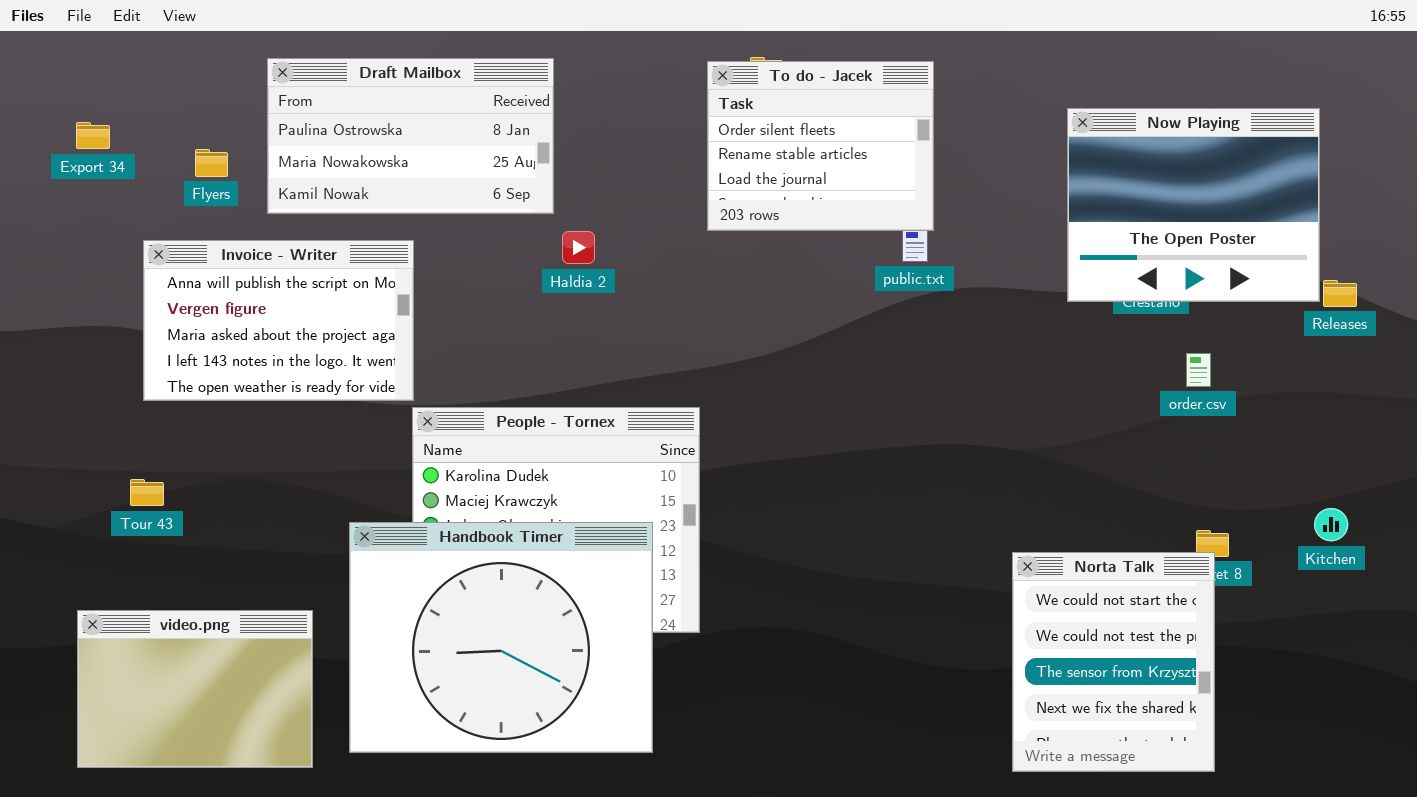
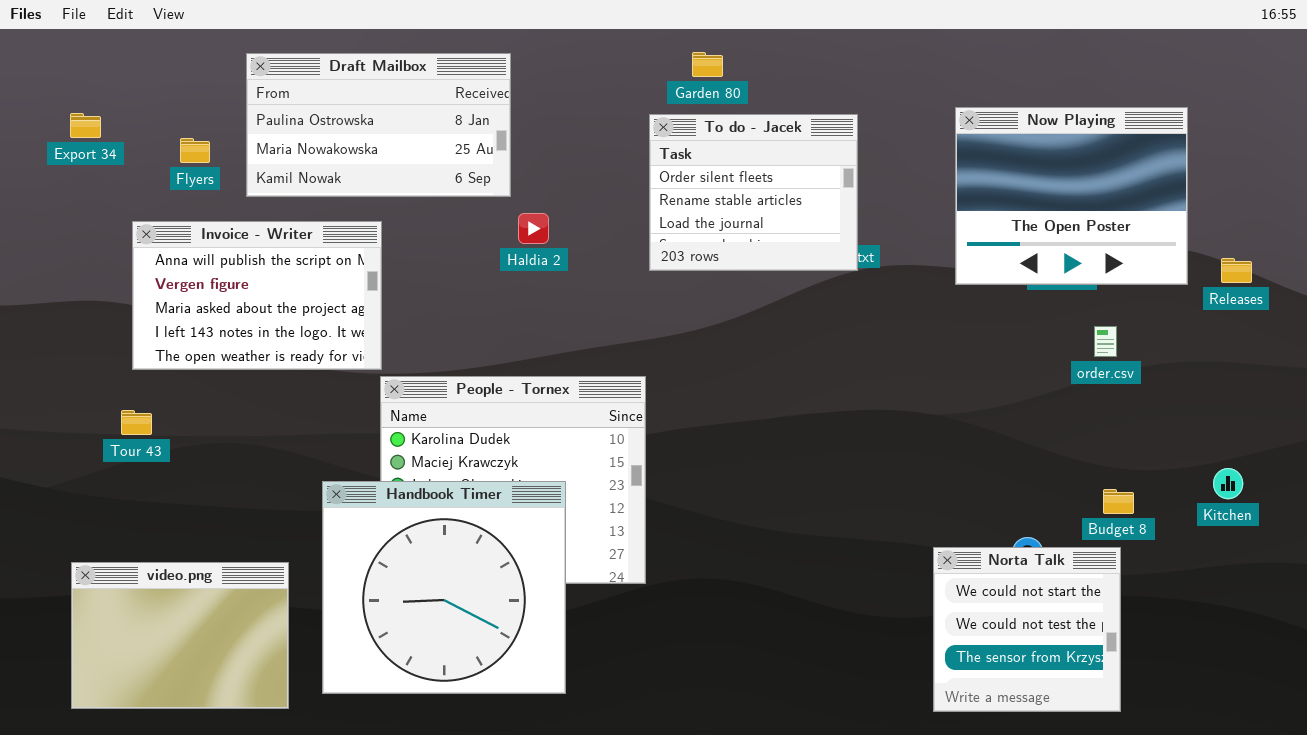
To do - Jacek: [707,61,934,231] -> [649,114,858,271], moved
Now Playing: [1067,108,1320,302] -> [955,107,1188,285], moved
Tour 43: [130,479,164,506] -> [121,410,152,435], moved
Handbook Timer: [349,522,653,753] -> [322,481,566,694], resized
Norta Talk: [1012,552,1215,772] -> [933,547,1121,712], resized

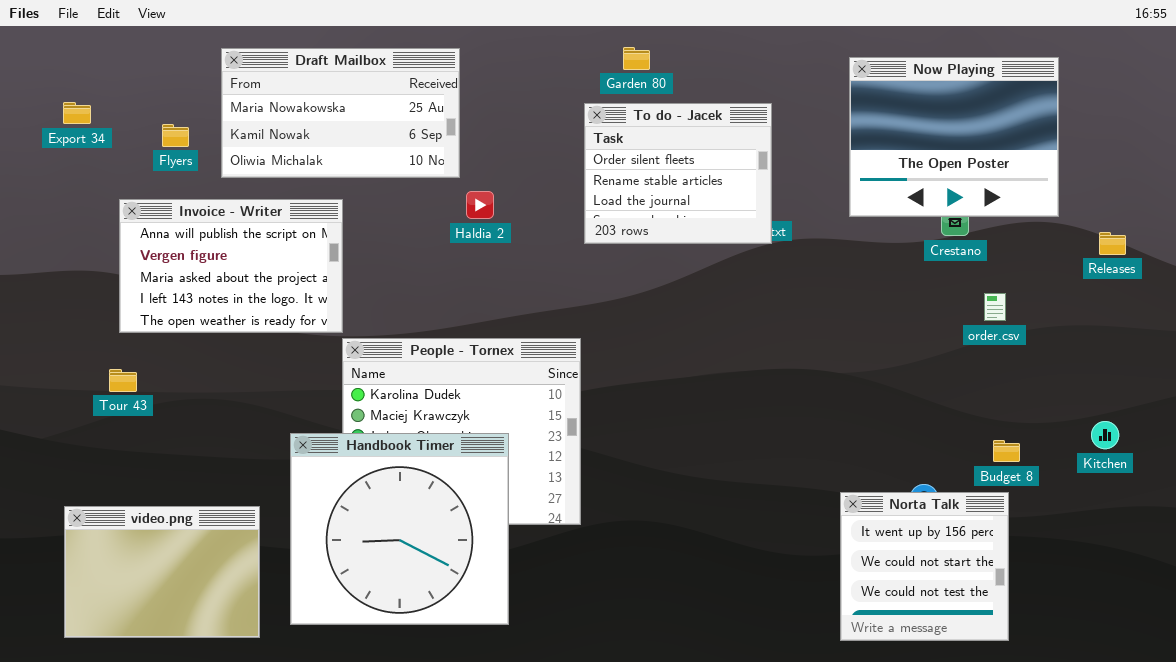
Draft Mailbox: [246,53,511,197] -> [221,48,460,178], scrolled down 1 row
Now Playing: [955,107,1188,285] -> [849,57,1059,217], moved
Norta Talk: [933,547,1121,712] -> [840,492,1009,641], scrolled up 1 row

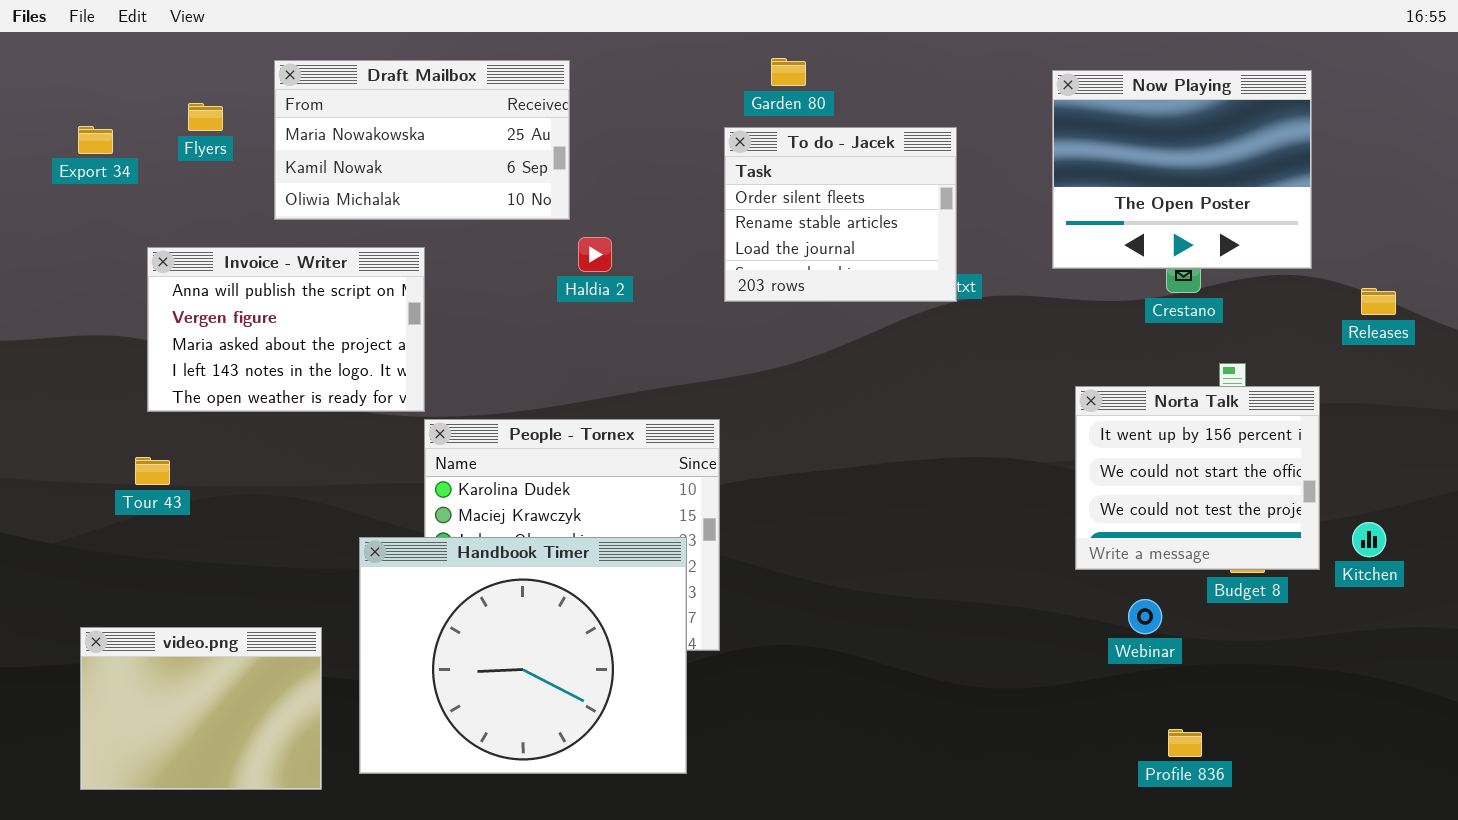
Flyers: [162,124,189,147] -> [188,103,223,131], moved
Handbook Timer: [290,433,509,625] -> [359,537,687,774], resized
Norta Talk: [840,492,1009,641] -> [1075,386,1320,570], moved, resized

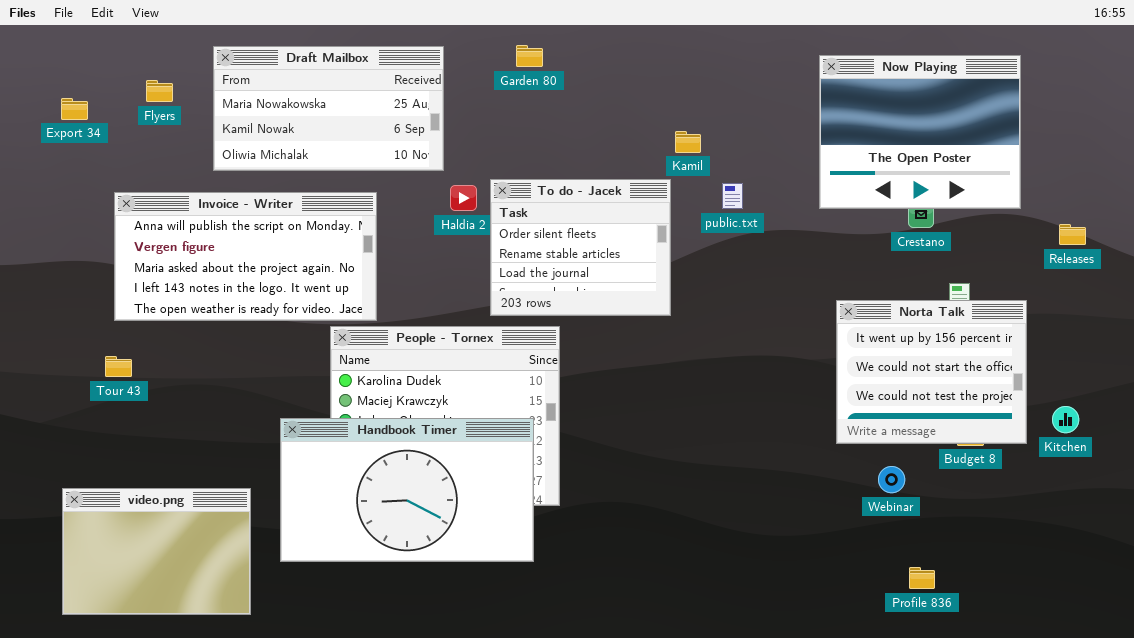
Garden 80: [771,58,806,86] -> [516,45,543,67], moved
To do - Jacek: [724,127,957,302] -> [490,179,671,316], moved
Invoice - Writer: [147,247,425,412] -> [114,192,377,321], resized
Handbook Timer: [359,537,687,774] -> [280,418,534,562], resized

